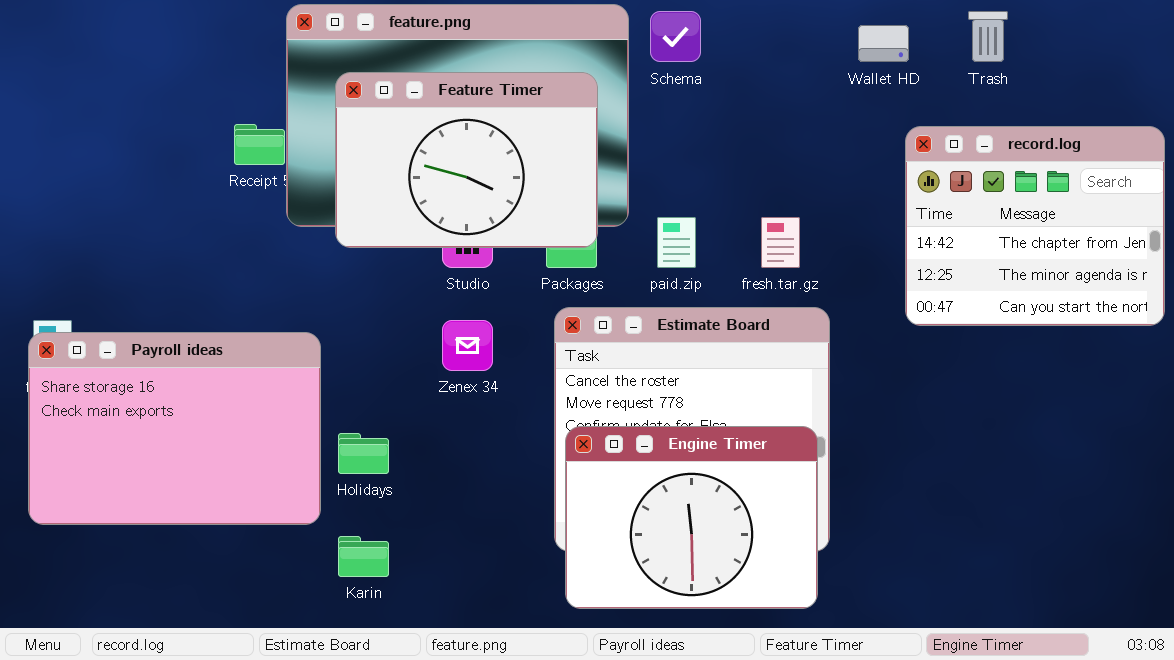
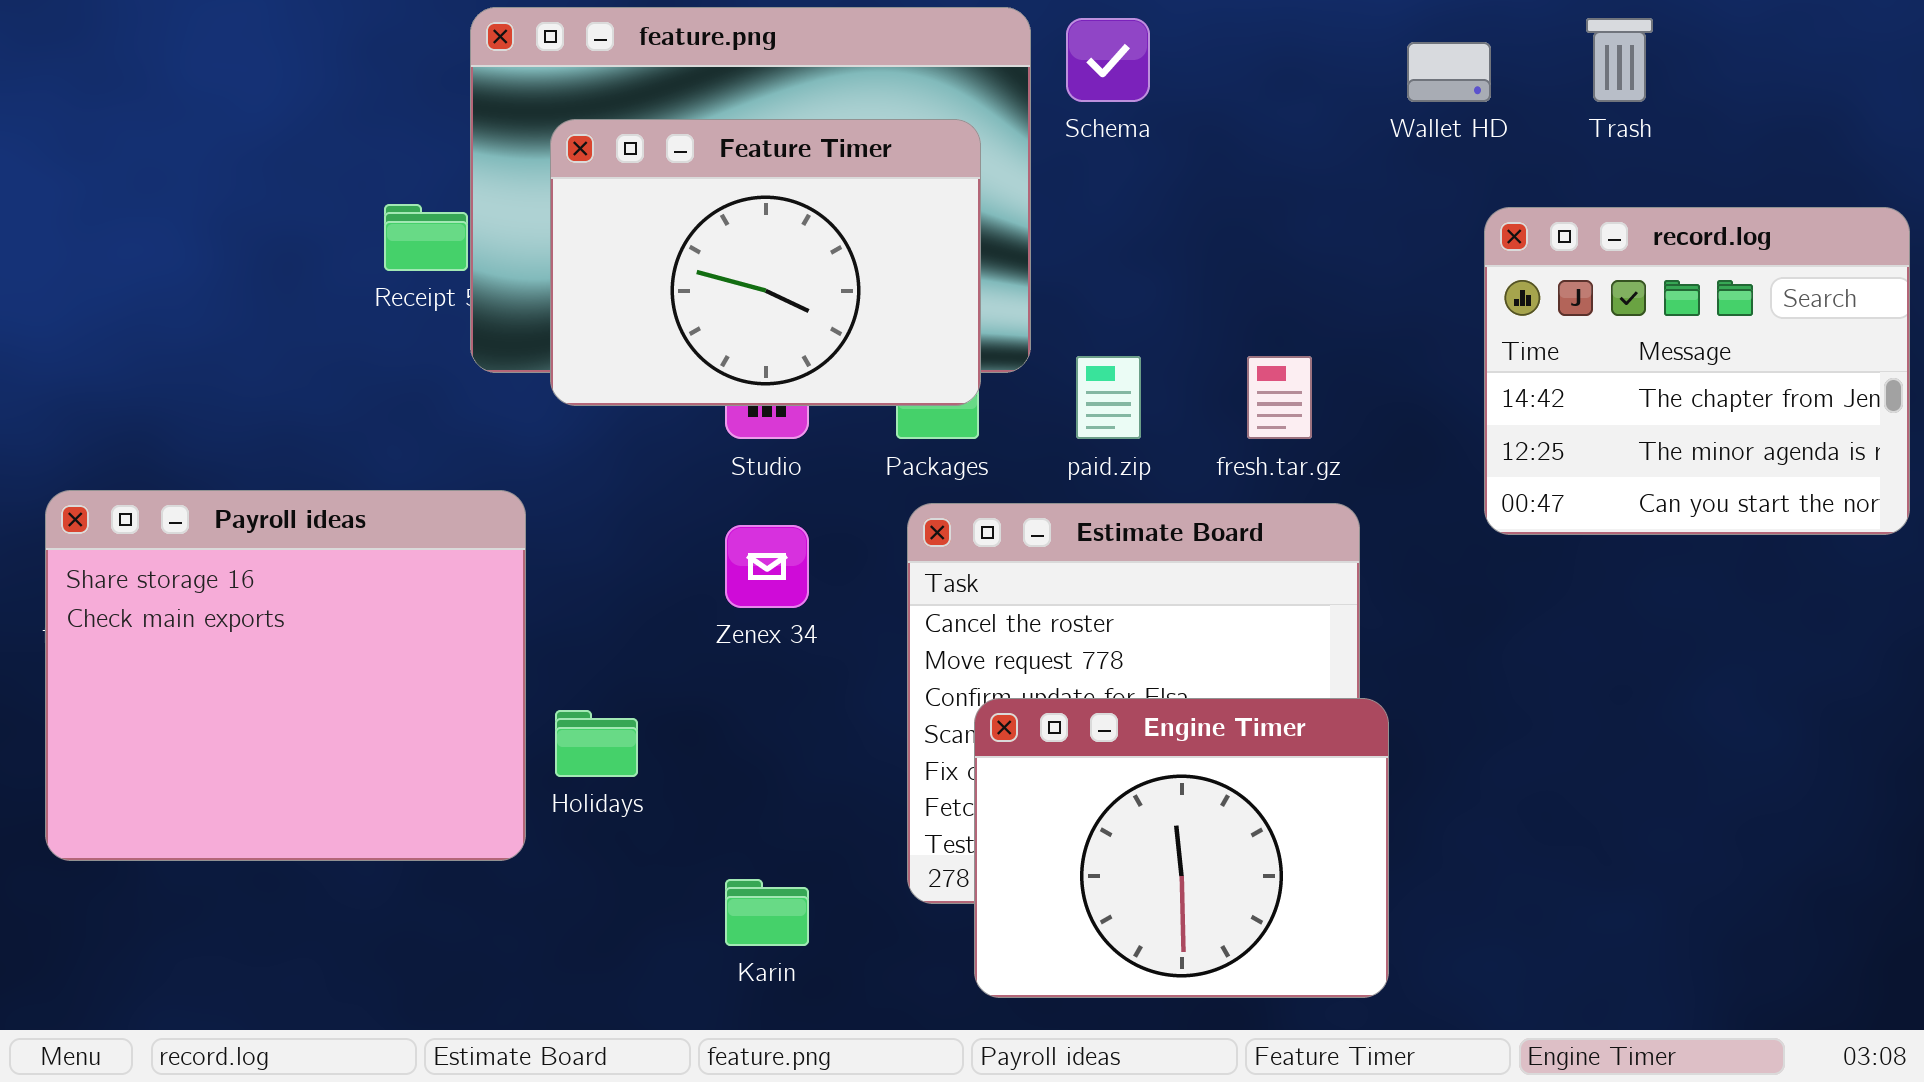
Payroll ideas: [28,332,321,525] -> [45,490,526,861], resized
Engine Timer: [565,426,818,609] -> [974,698,1389,998], moved
Karin: [338,536,389,577] -> [725,879,809,946], moved

